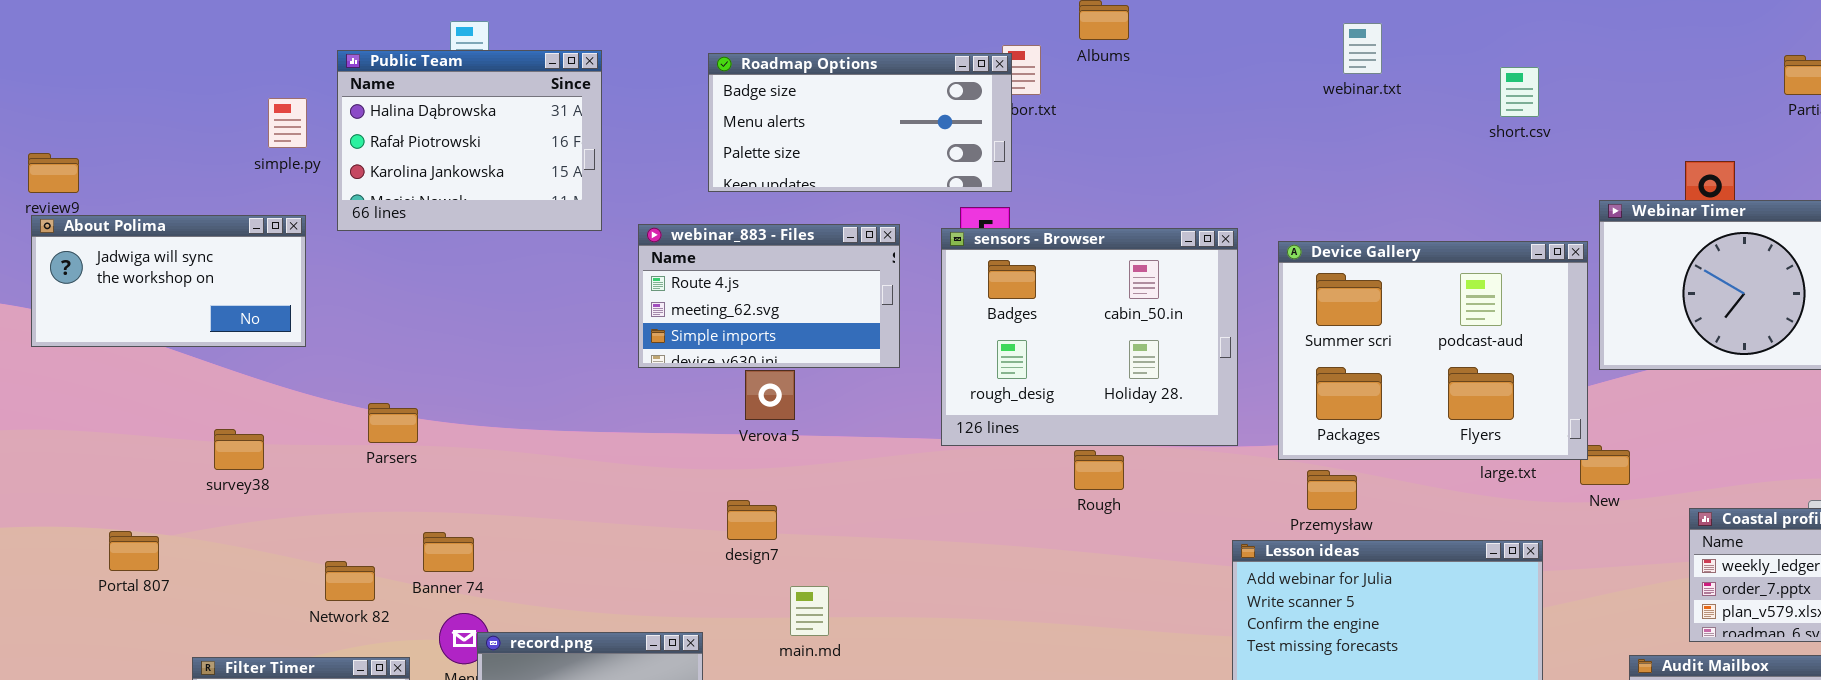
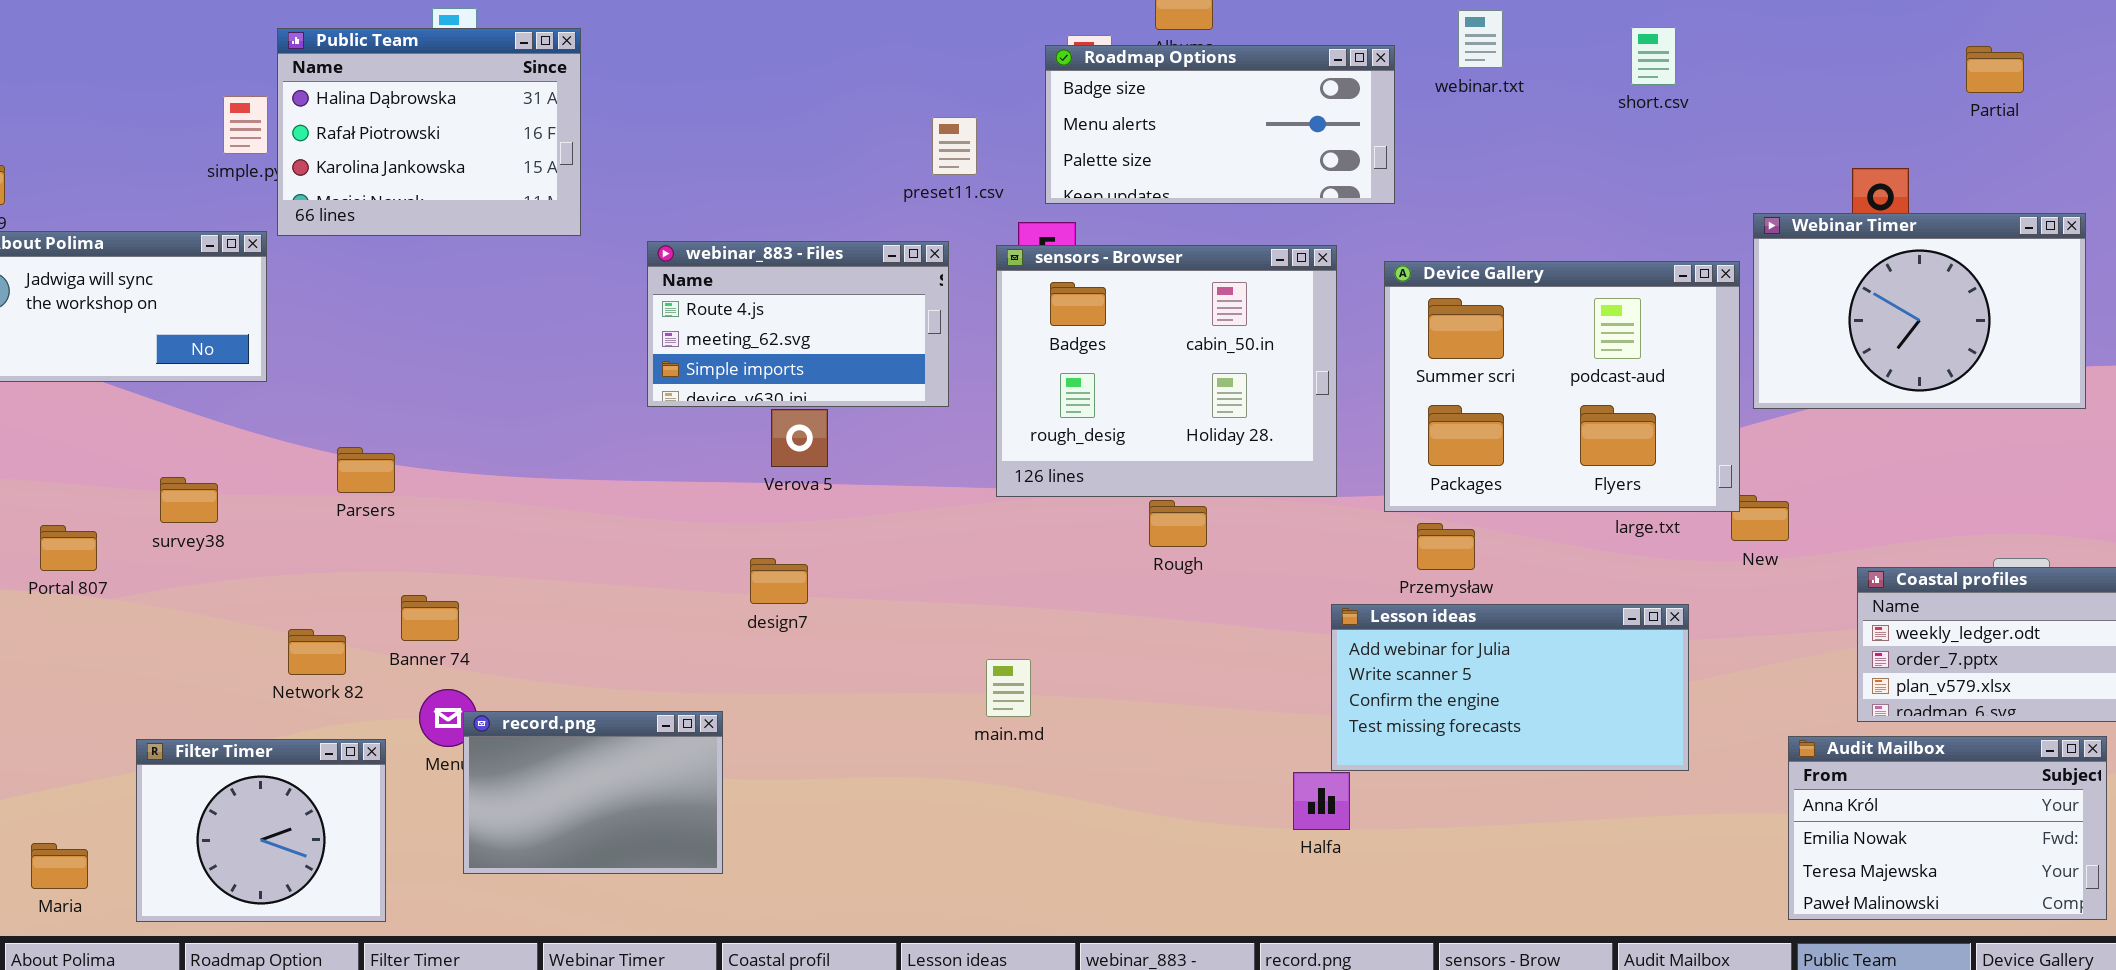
Public Team: [337,50,602,231] -> [277,28,581,236], moved
Roadmap Options: [708,53,1012,192] -> [1045,45,1395,204], moved
short.csv: [1500,67,1539,117] -> [1631,27,1676,85], moved
Portal 807: [109,531,159,571] -> [40,525,97,571], moved
main.md: [790,586,829,636] -> [986,659,1031,717], moved

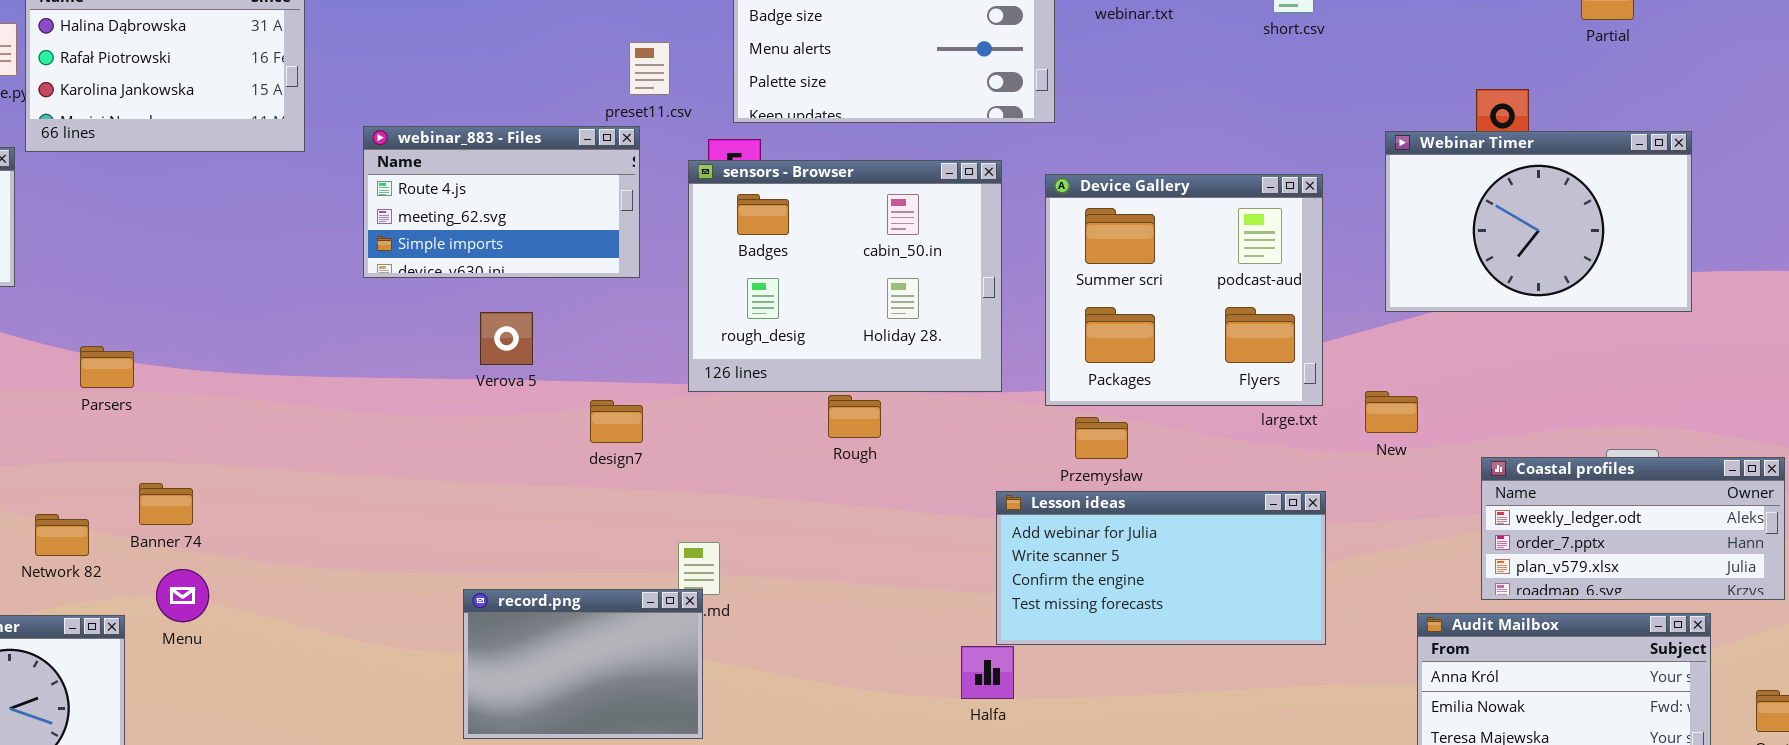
webinar_883 - Files: [647,241,949,407] -> [363,126,640,278], moved
Device Gallery: [1384,261,1740,512] -> [1045,174,1323,406], resized
design7: [750,558,808,604] -> [590,400,643,443], moved
record.png: [463,711,723,874] -> [463,589,703,739], moved

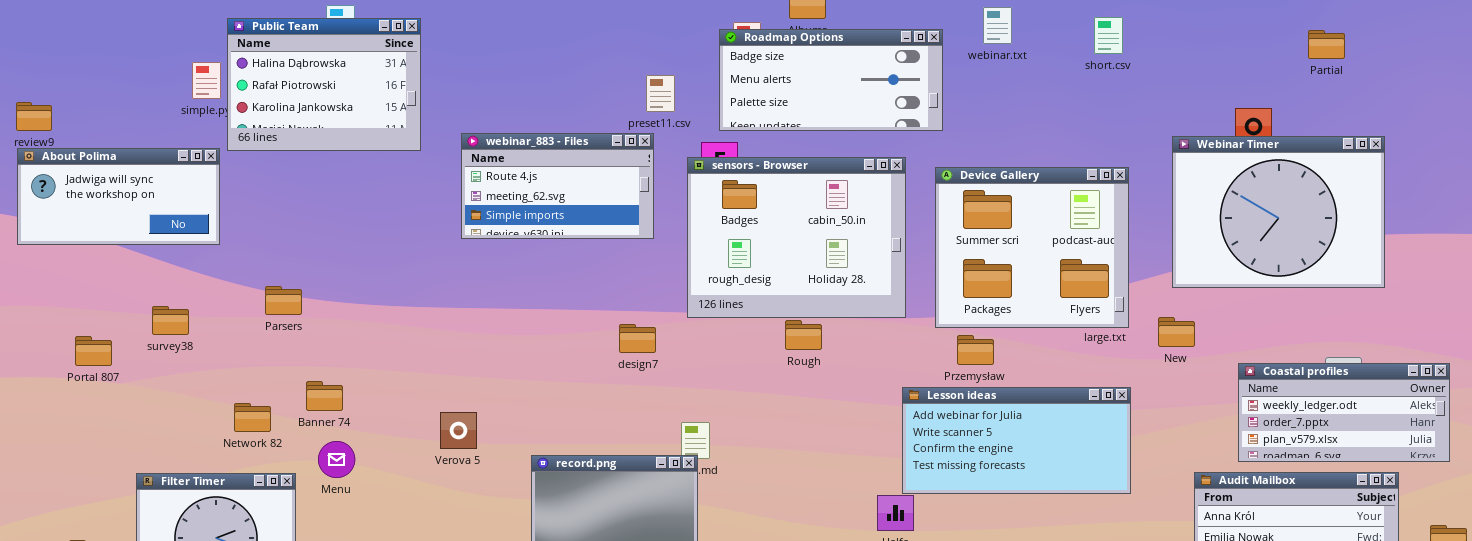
Webinar Timer: [1385,131,1692,312] -> [1172,136,1385,288], resized
Verova 5: [480,312,533,365] -> [440,412,477,449], moved

